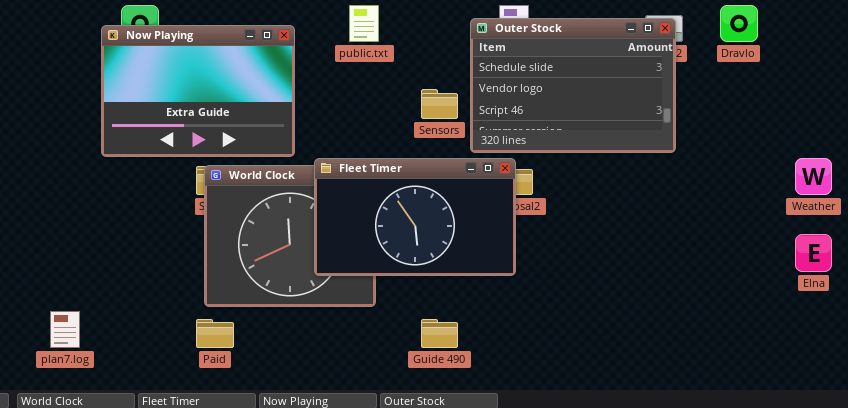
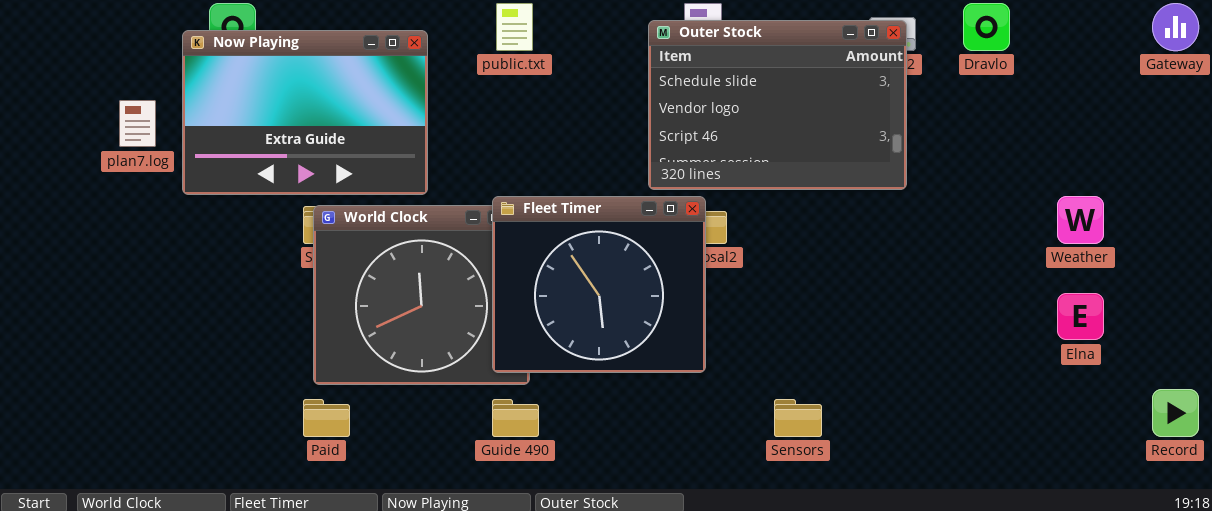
Sensors: [421,89,458,119] -> [774,399,822,437], moved
Fleet Timer: [314,158,516,276] -> [492,196,706,373], resized
plan7.log: [50,311,80,348] -> [119,100,156,147], moved
Guide 490: [421,319,458,348] -> [492,399,539,437], moved

